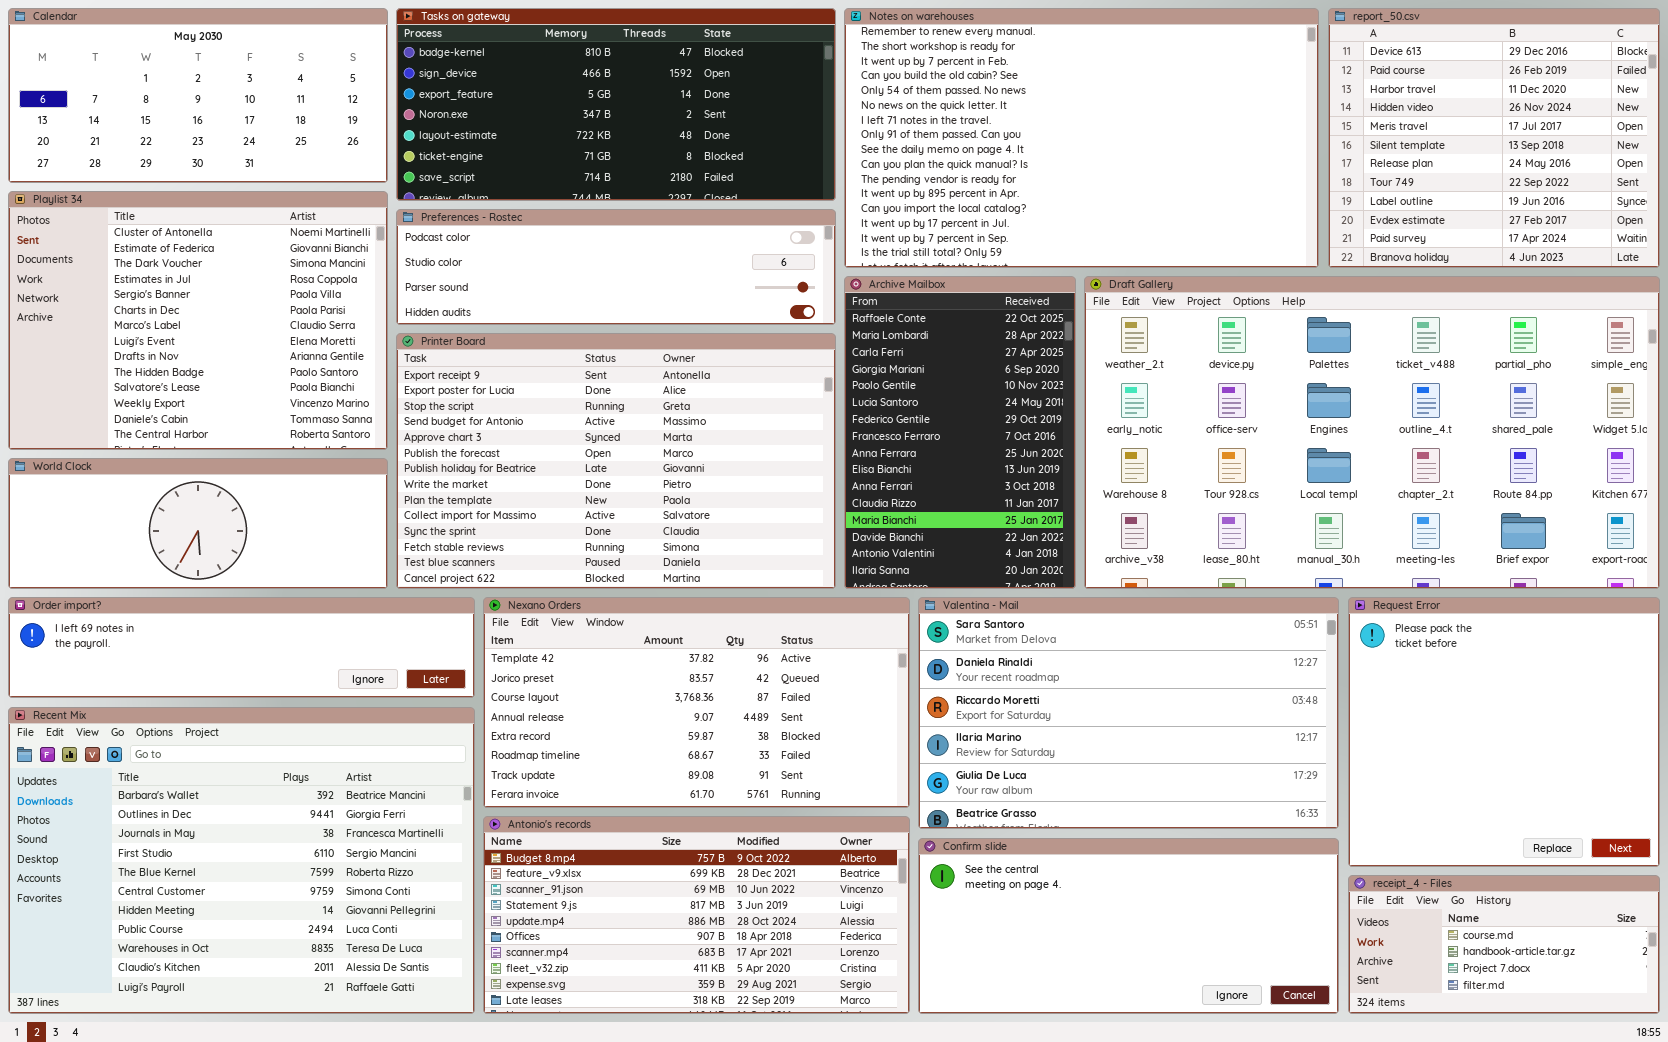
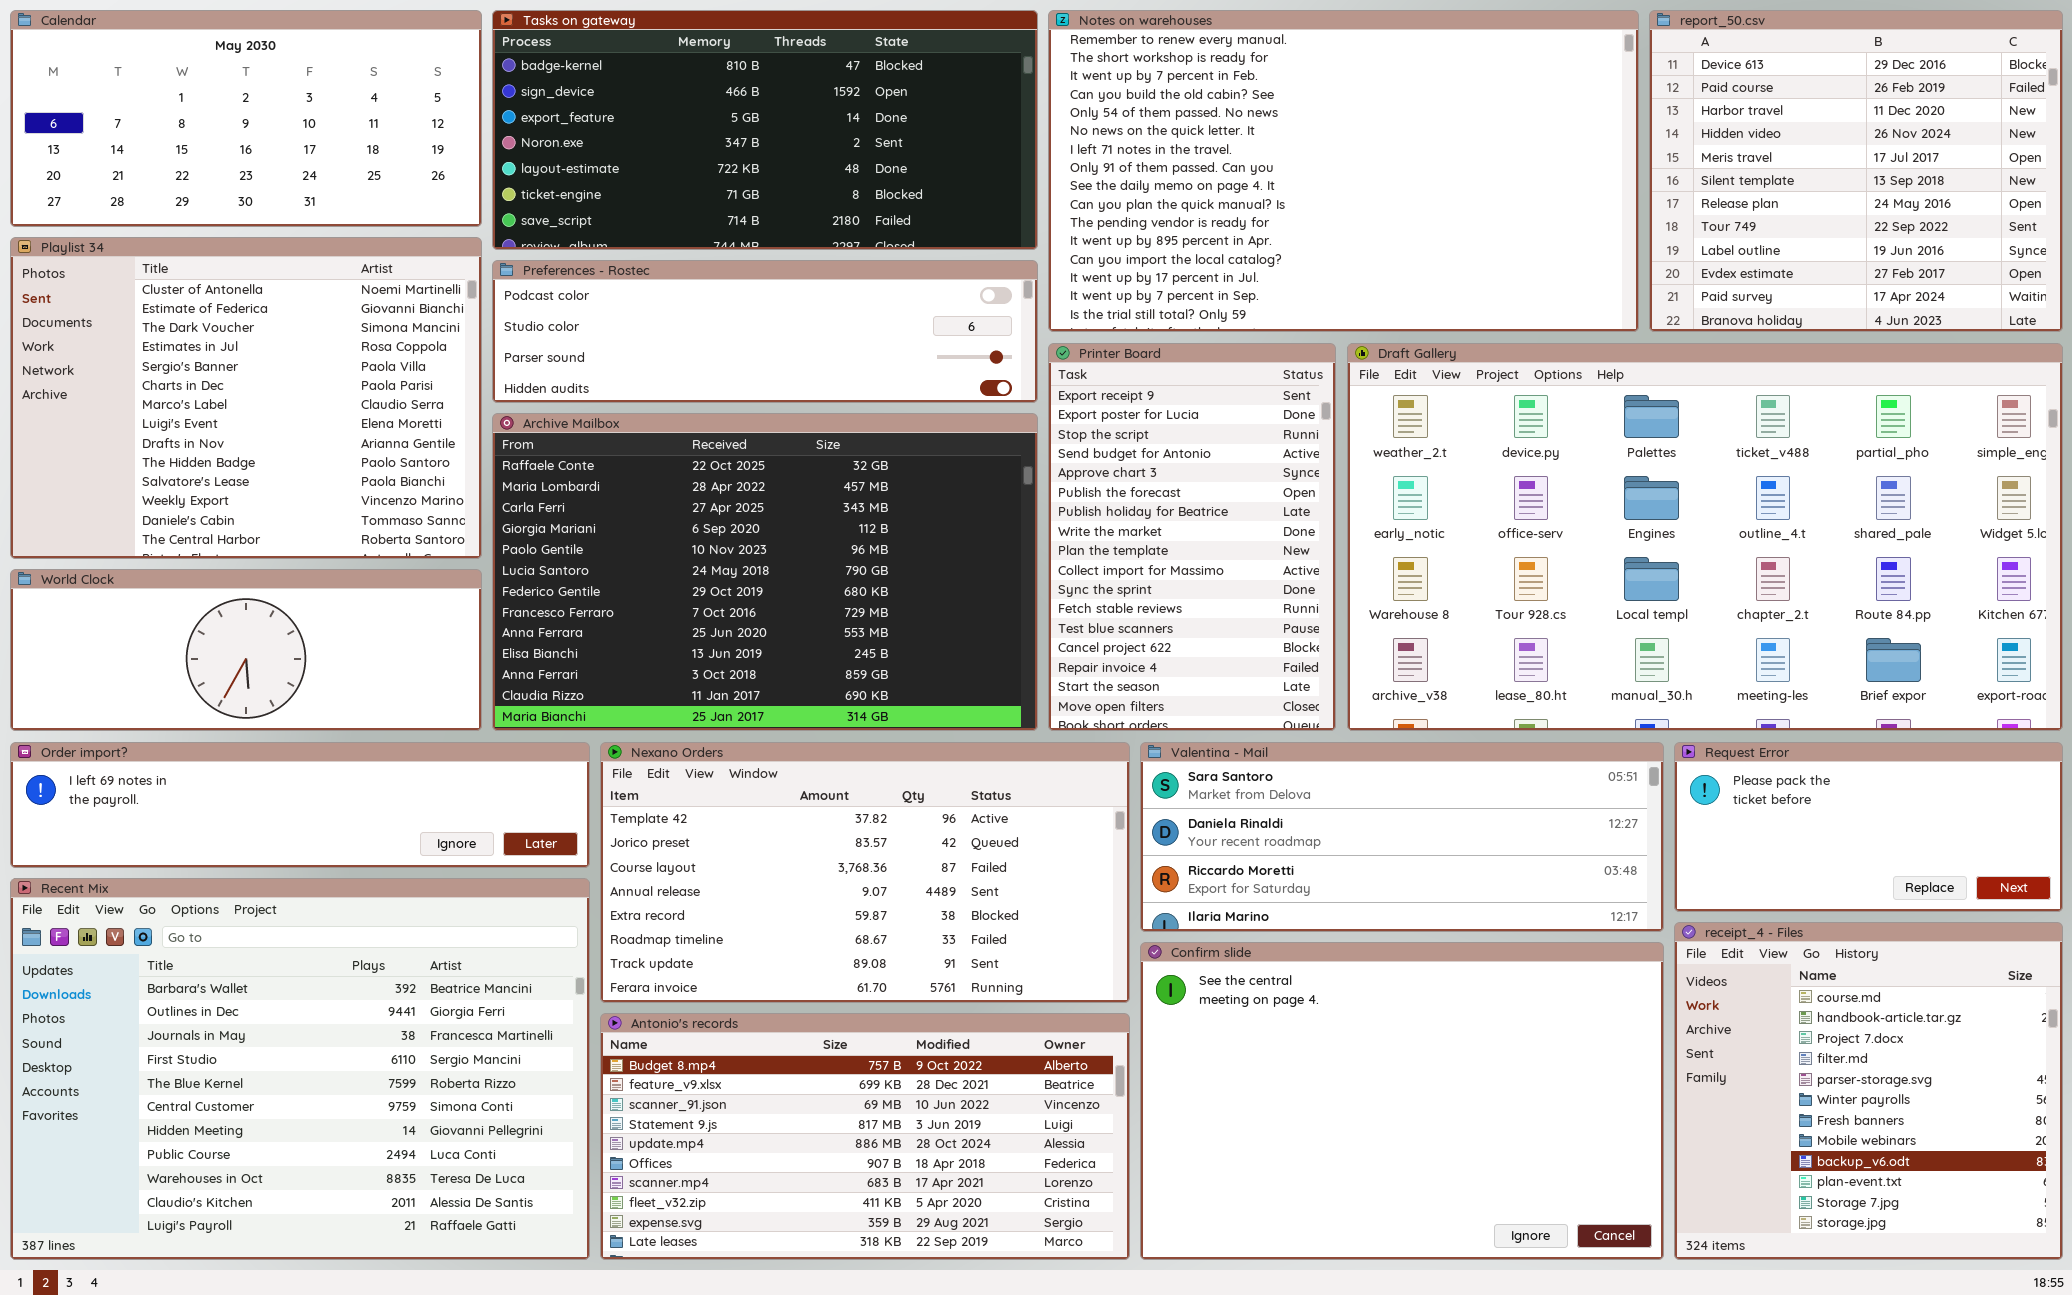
Archive Mailbox: [844,276,1076,589] -> [492,413,1038,731], moved, resized
Printer Board: [396,333,836,589] -> [1048,343,1336,731], moved, resized
Valentina - Mail: [918,597,1339,829] -> [1140,742,1664,932], resized
Request Error: [1348,597,1660,867] -> [1674,742,2063,912], resized
Confirm slide: [918,838,1339,1014] -> [1140,942,1664,1260], resized
receipt_4 - Files: [1348,875,1660,1014] -> [1674,922,2063,1260], resized

